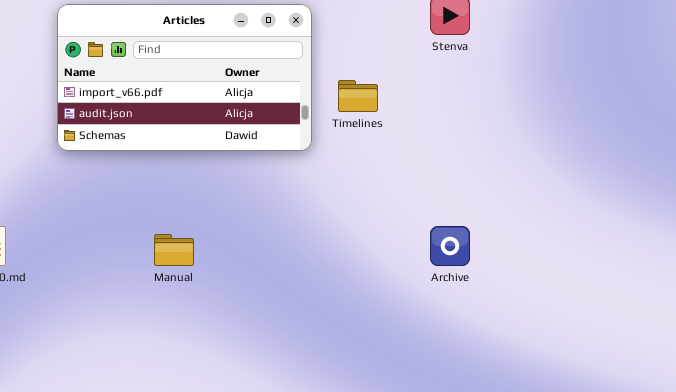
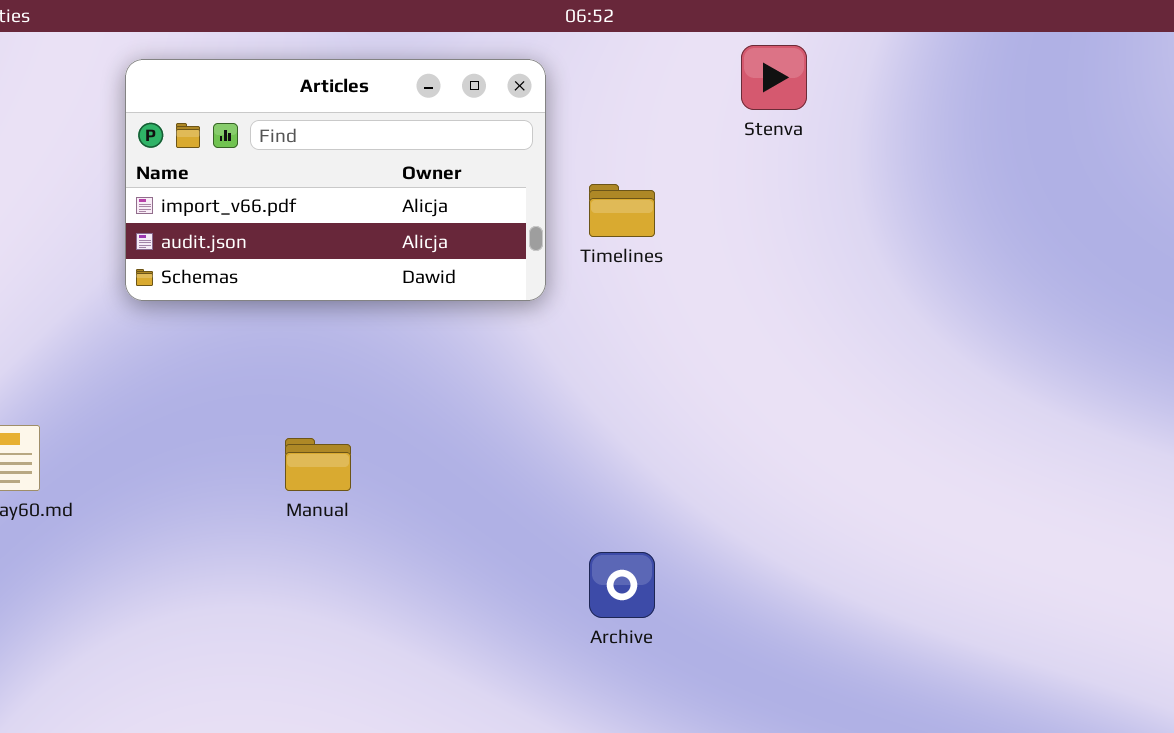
Archive: [430,226,470,266] -> [589,552,655,618], moved

